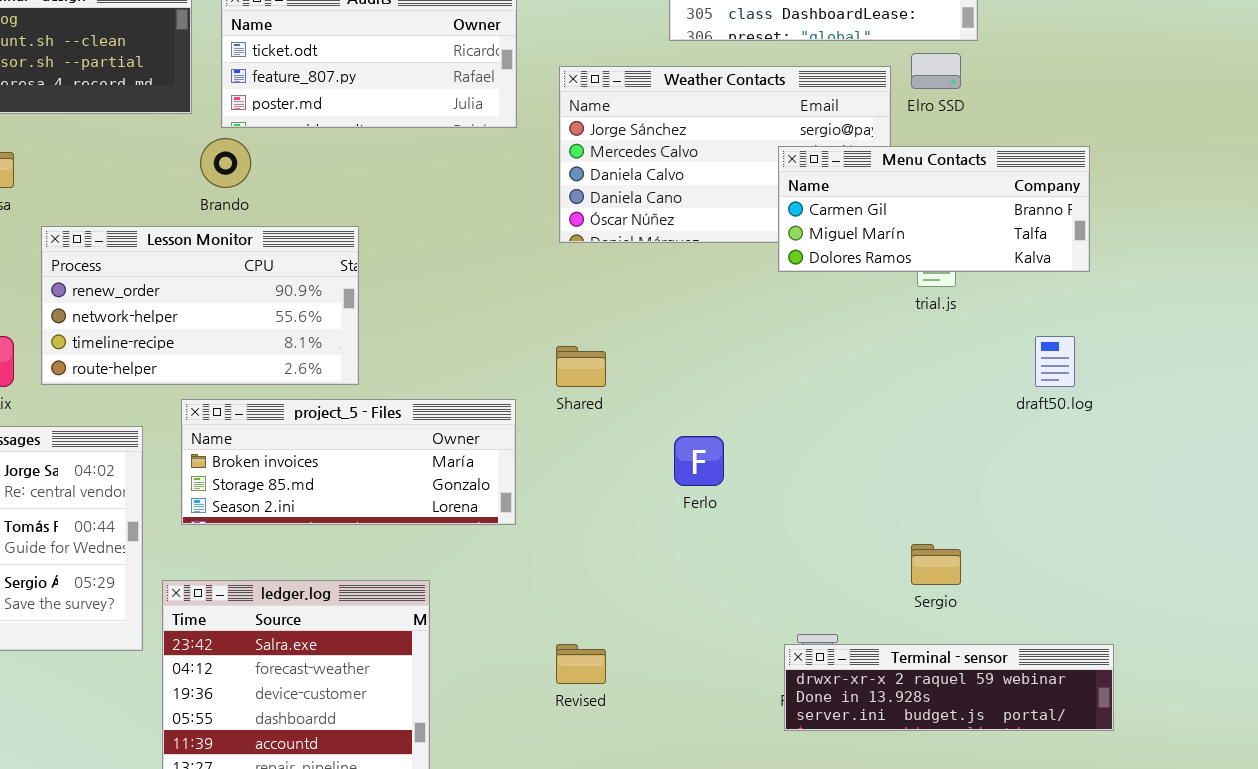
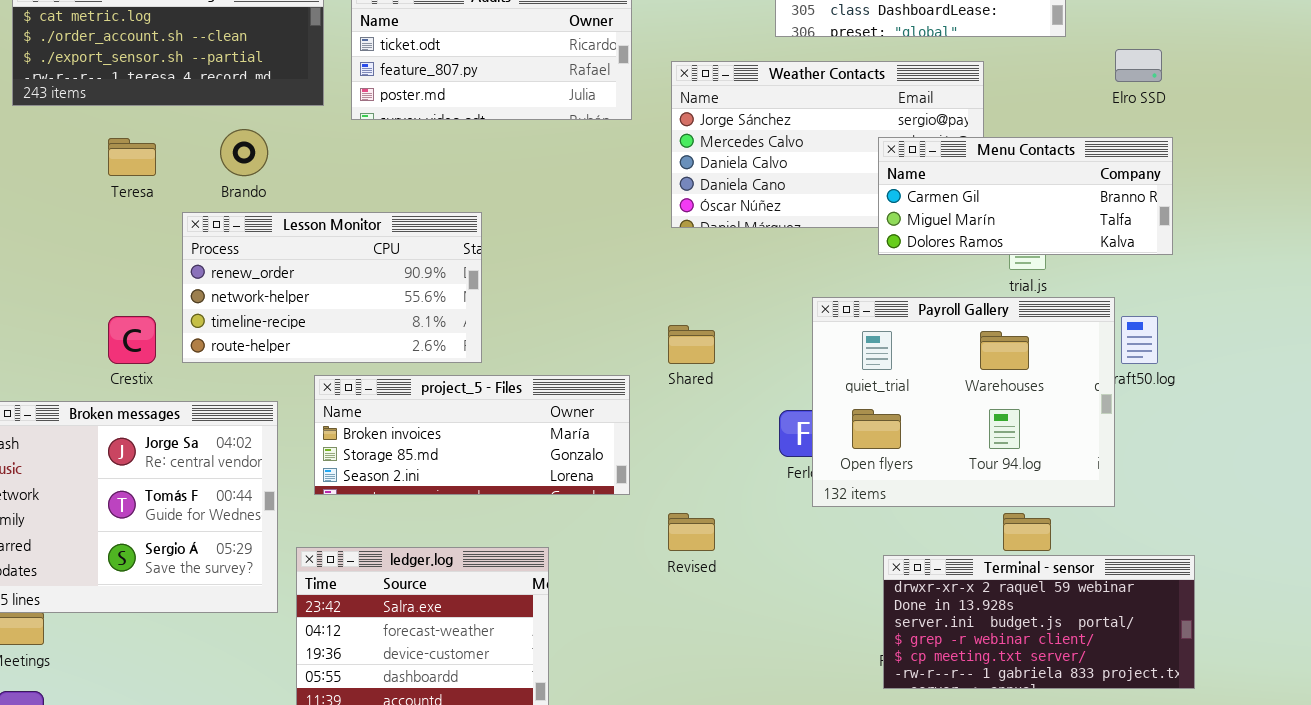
Elro SSD: [911,53,961,89] -> [1115,49,1162,82], moved
Brando: [200,138,251,188] -> [220,129,268,176], moved
Payroll Gallery: none -> [812,297,1115,507], opened
Revised: [556,644,606,684] -> [668,513,715,551], moved
Terminal - sensor: [784,644,1114,731] -> [883,555,1195,689], resized

